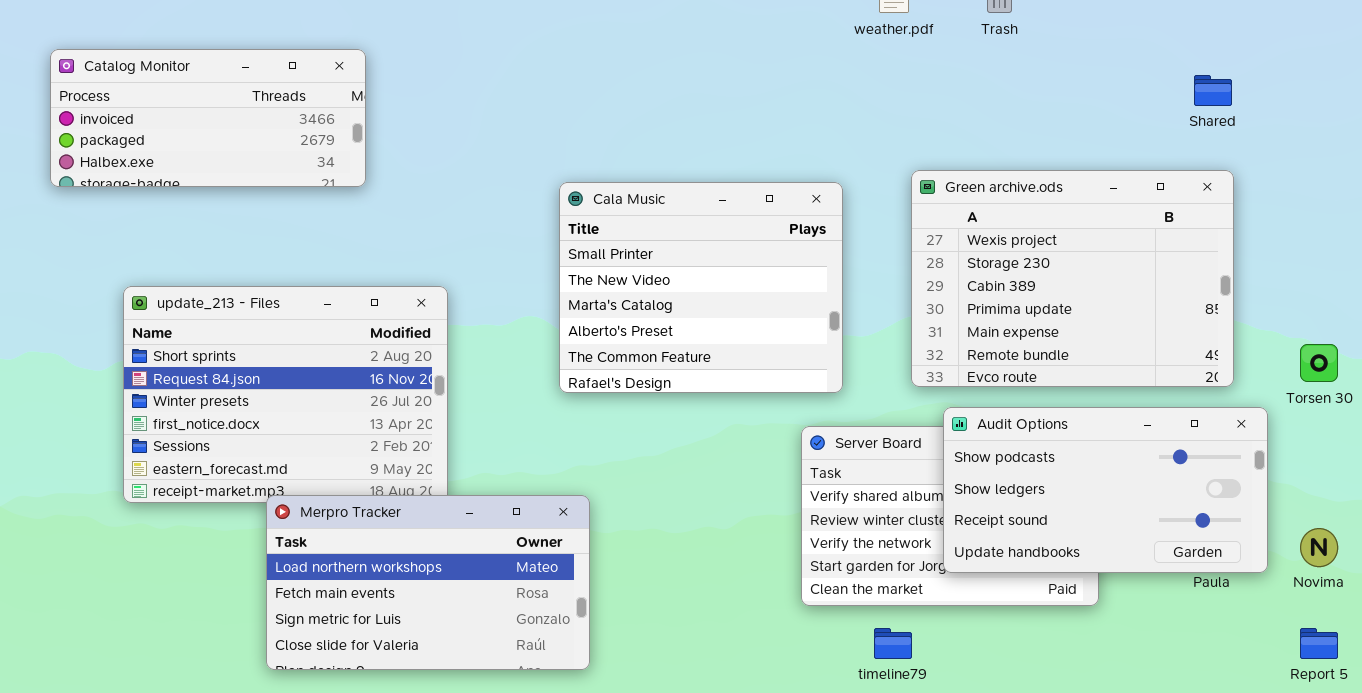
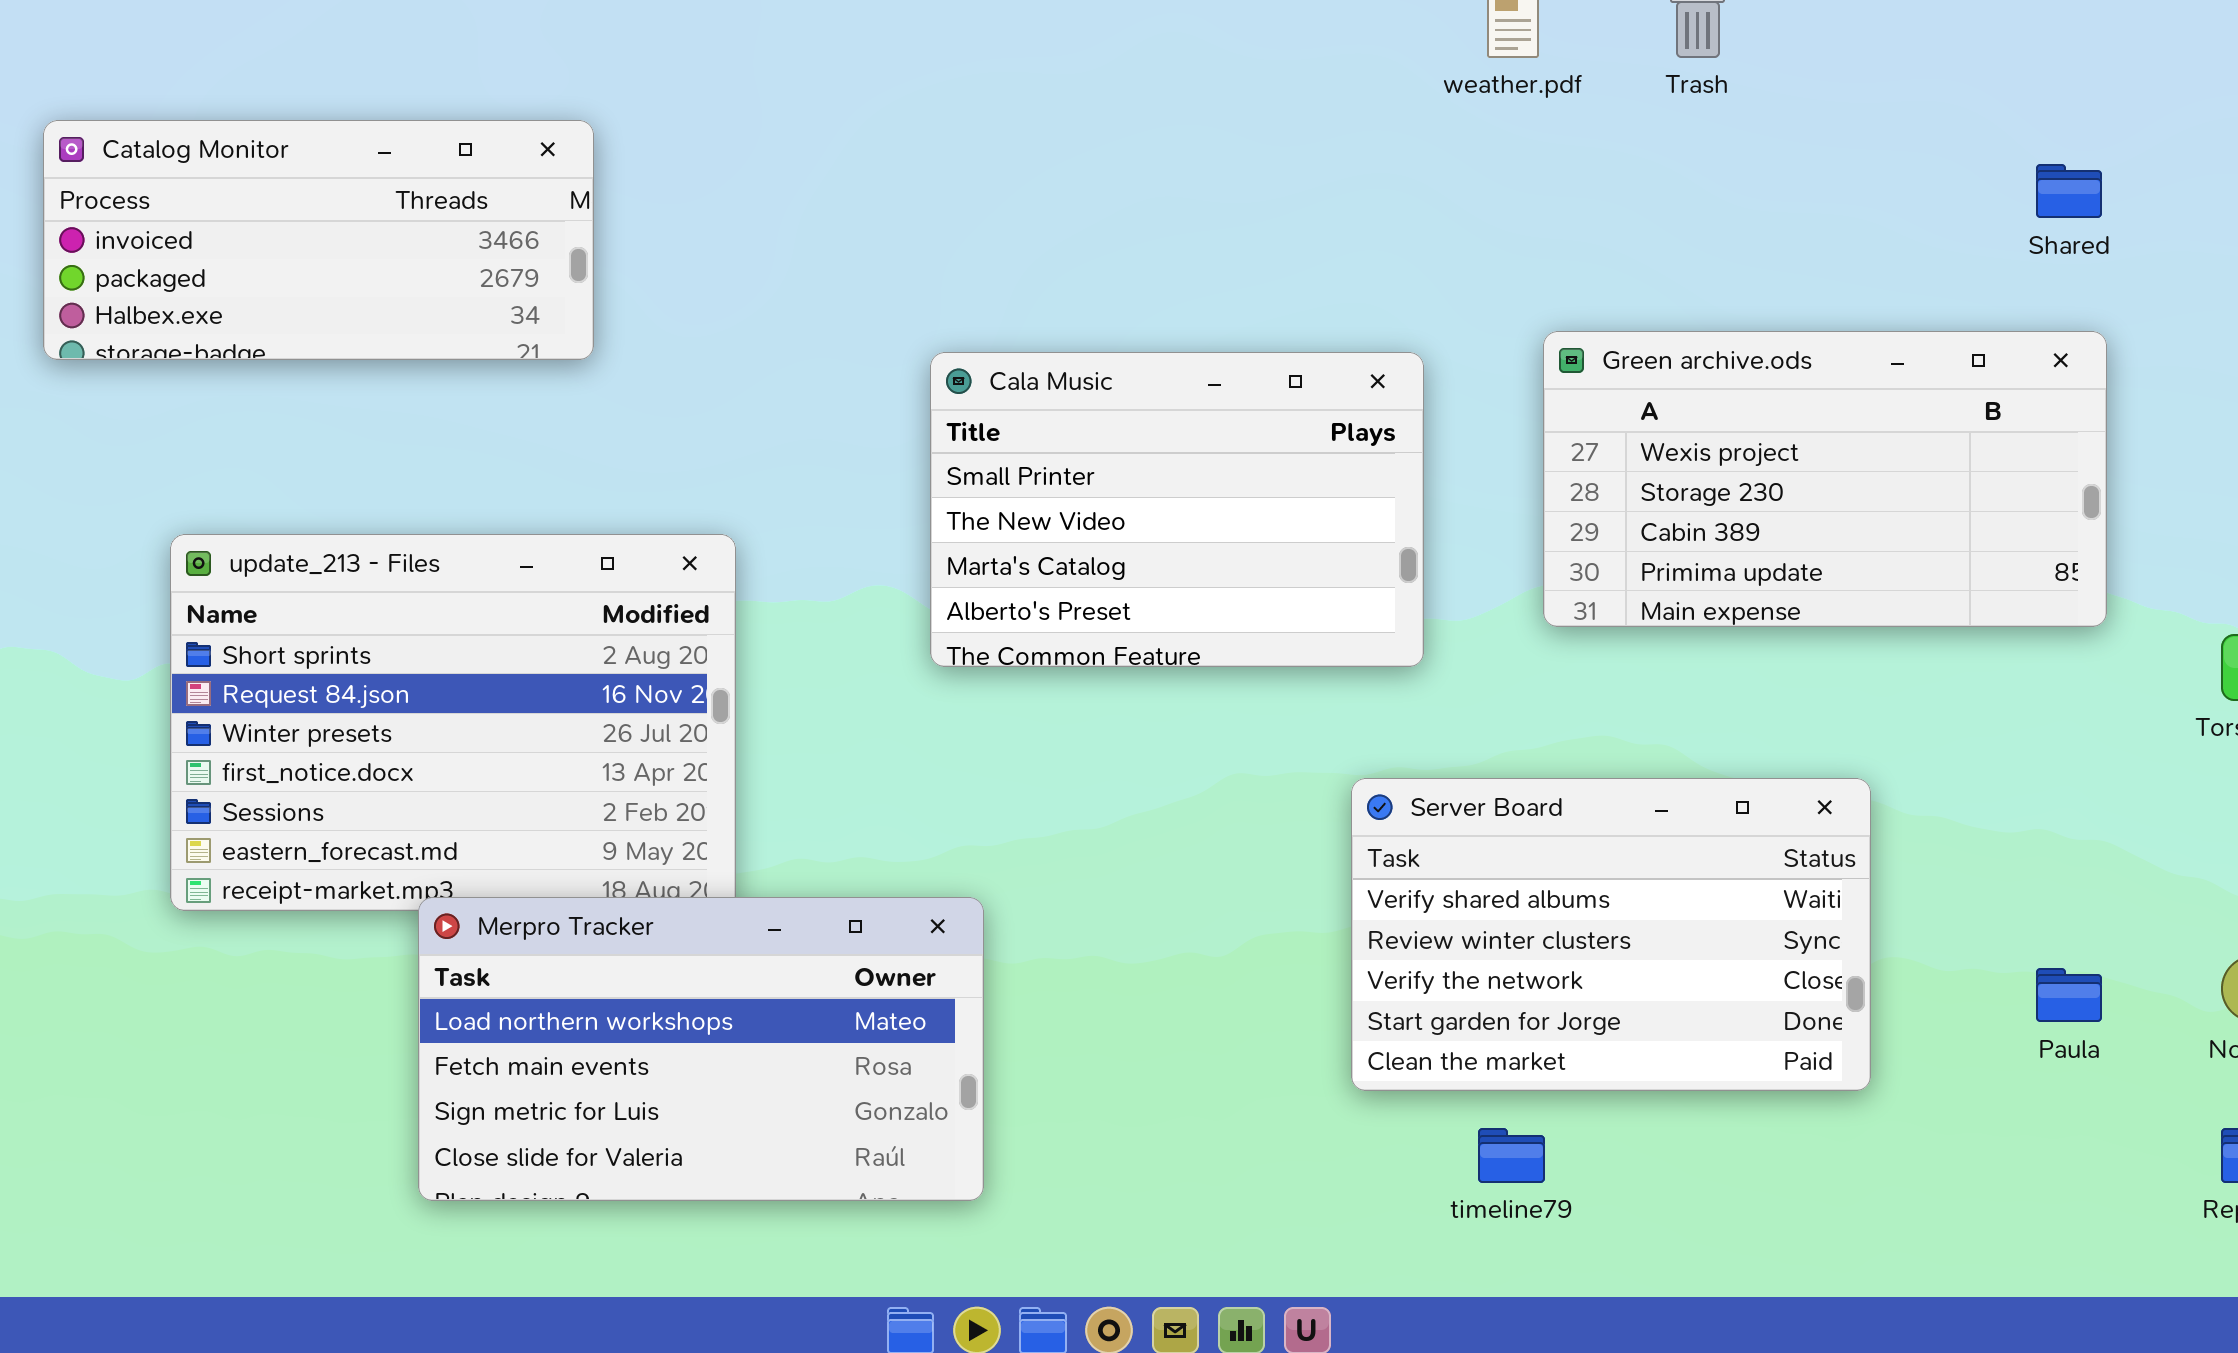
Green archive.ods: [911,170,1234,387] -> [1543,331,2107,627], resized
Cala Music: [559,182,843,393] -> [930,352,1424,667], resized
Audit Options: [943,407,1268,573] -> none, closed

